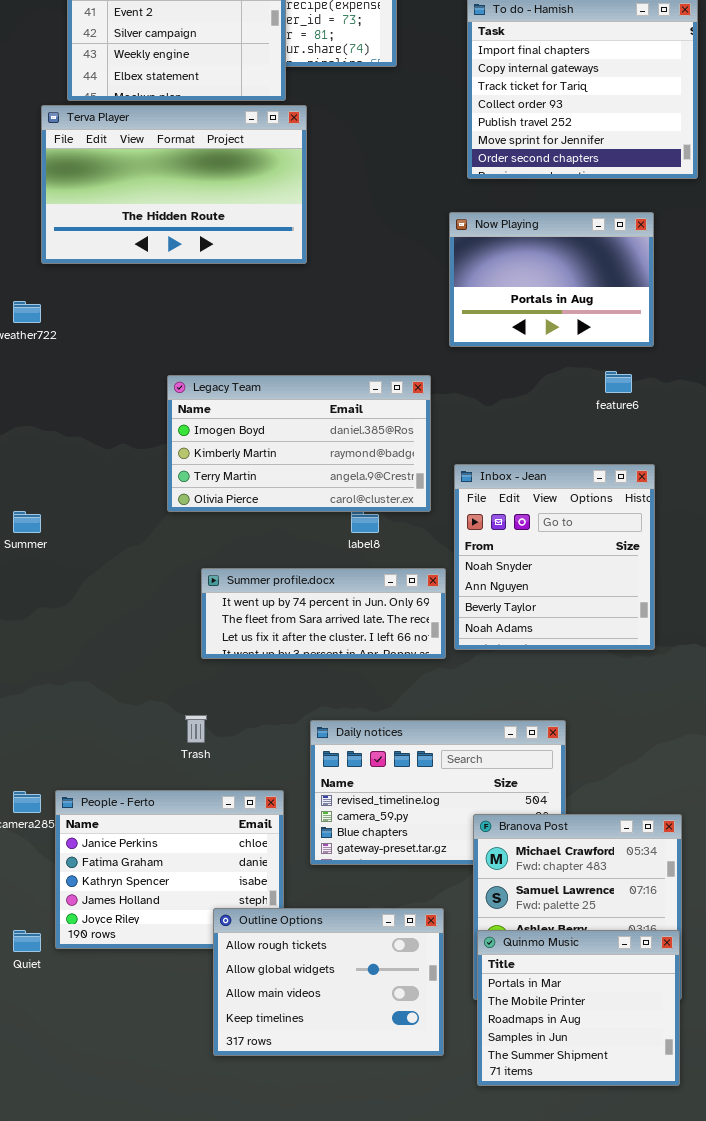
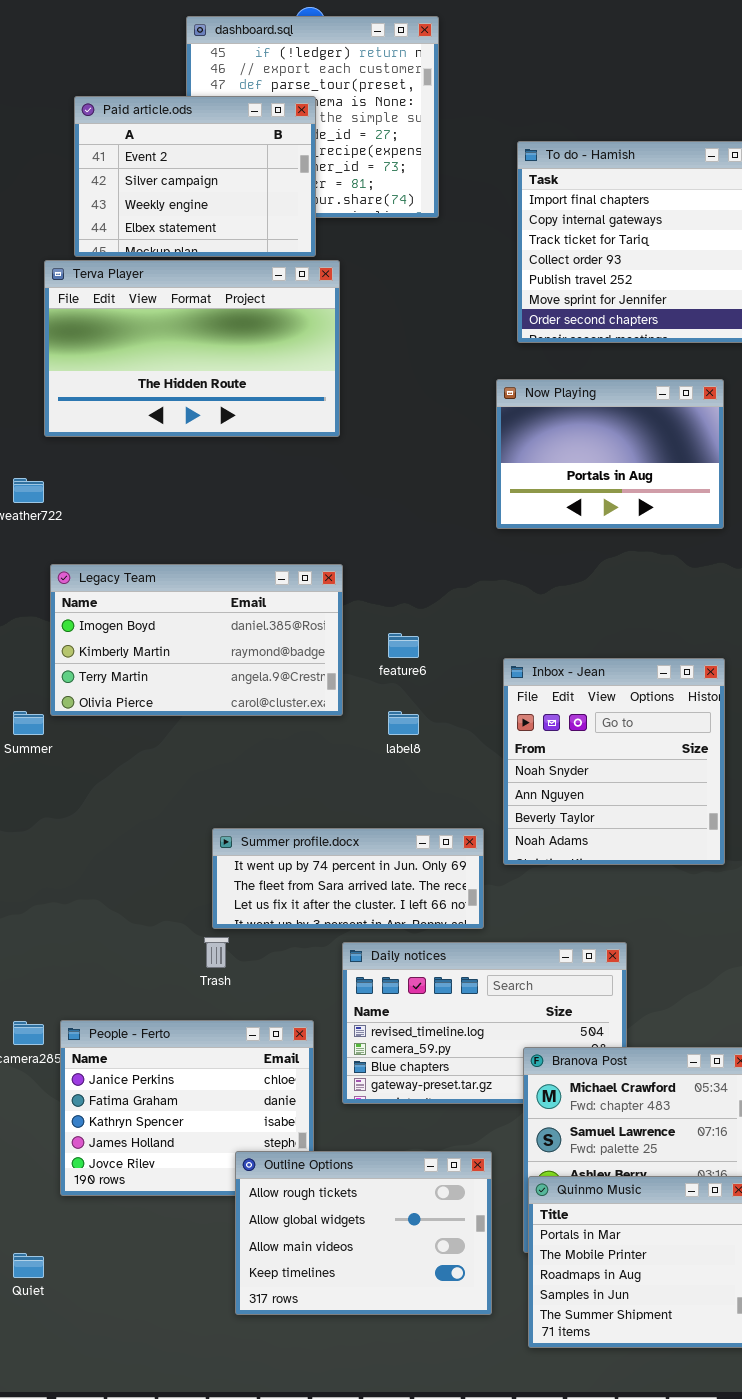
feature6: [605,371,632,393] -> [388,633,419,658], moved
Legacy Team: [167,375,431,512] -> [50,564,343,716], moved
Summer profile.docx: [201,568,446,659] -> [212,828,484,929], moved
Quiet: [13,930,41,952] -> [13,1253,44,1278], moved

